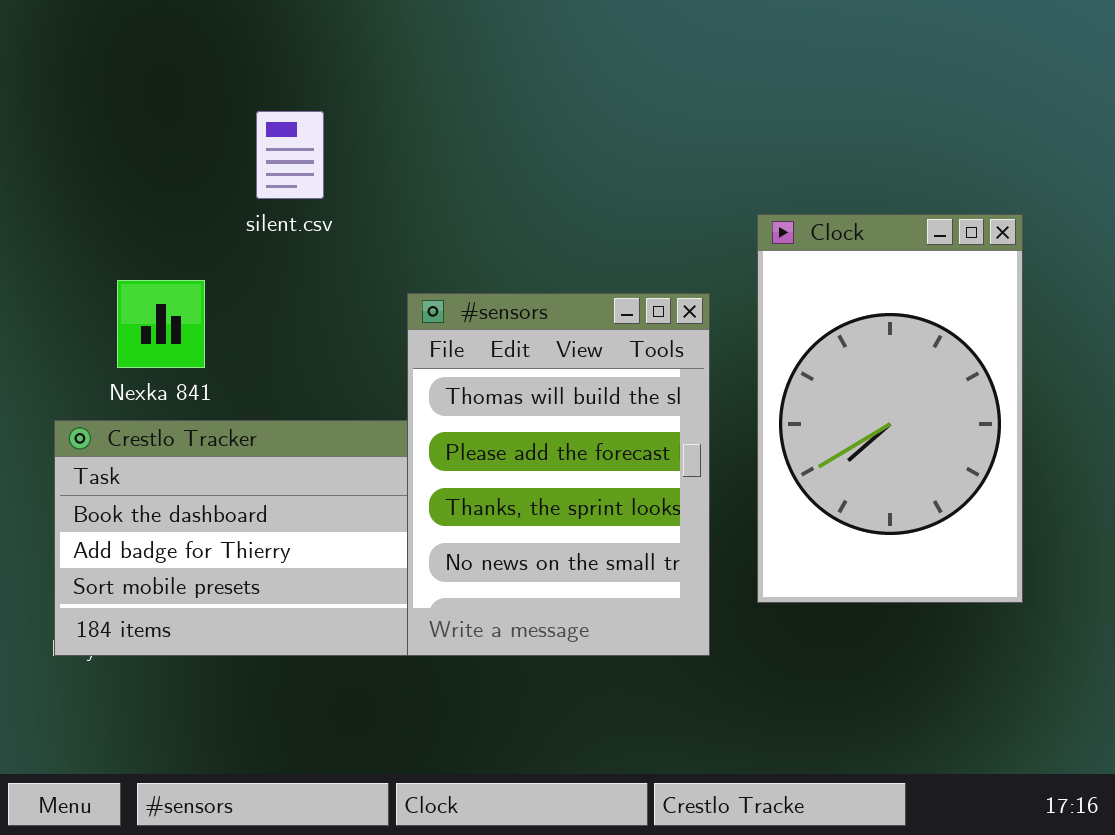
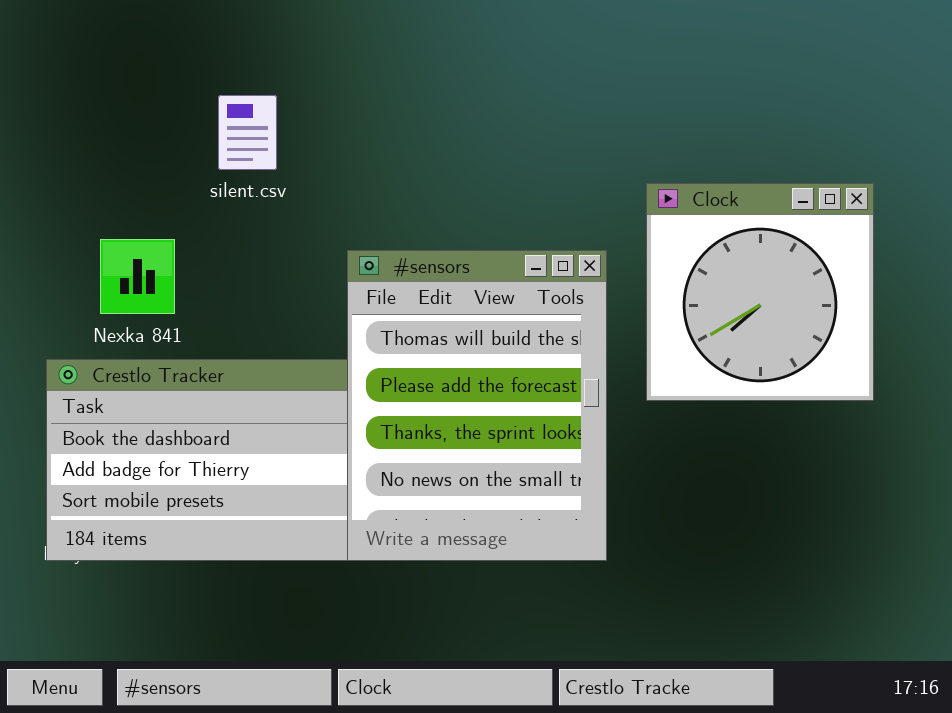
Clock: [757,214,1023,603] -> [646,183,874,401], resized

